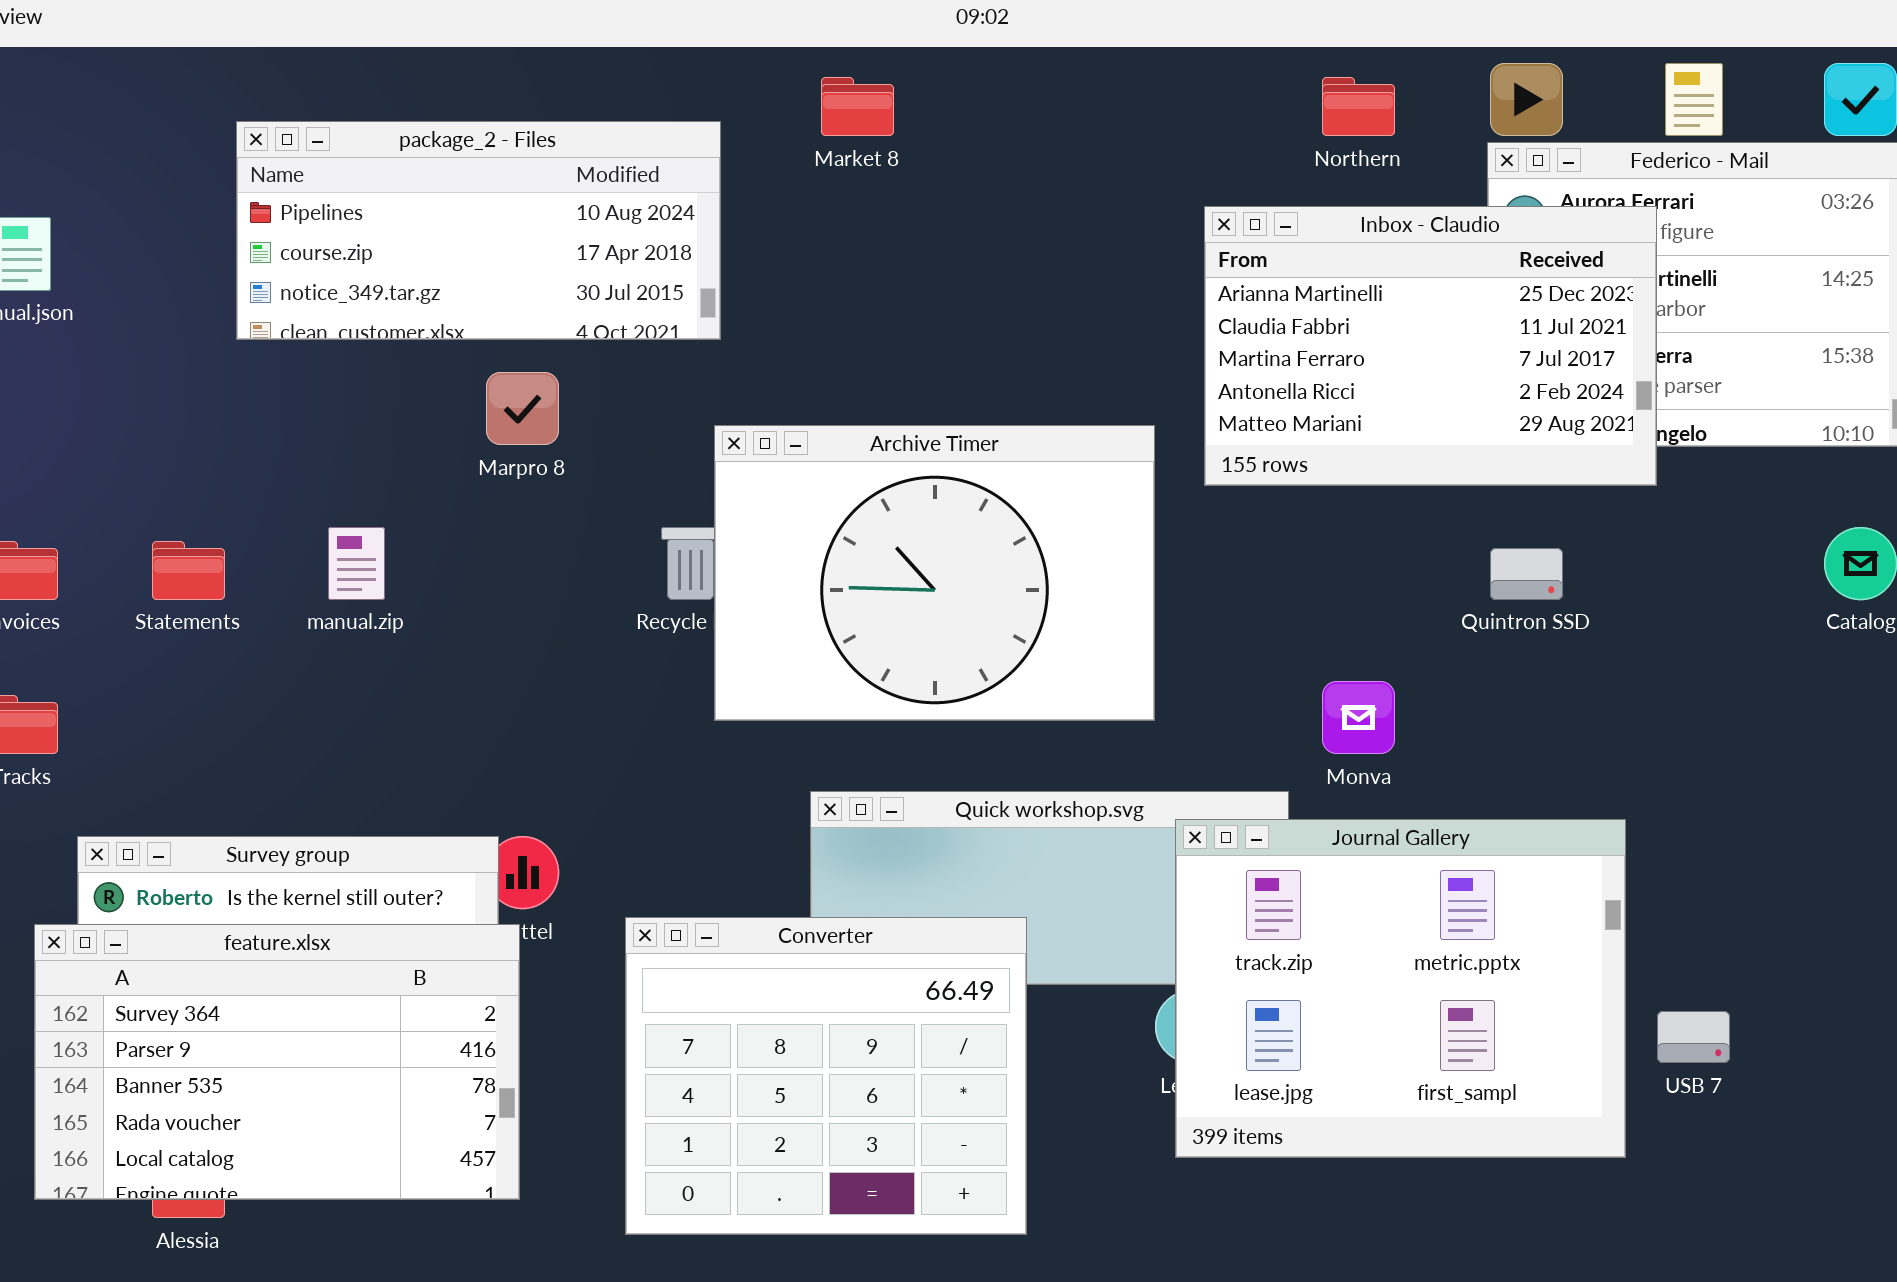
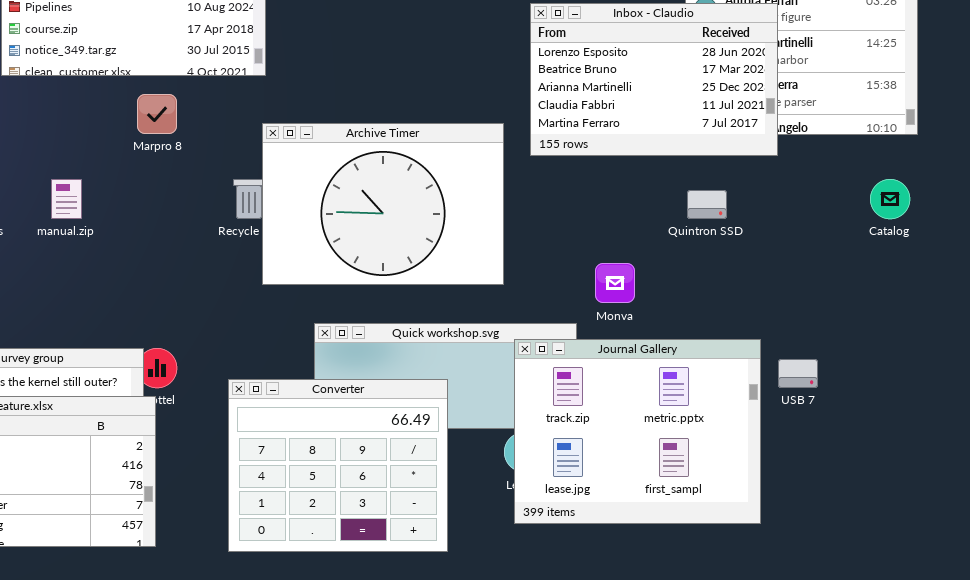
Inbox - Claudio: [1204,206,1657,486] -> [530,3,778,156], scrolled up 2 rows
Converter: [625,917,1027,1235] -> [228,379,448,552], moved
USB 7: [1657,1011,1730,1063] -> [778,359,818,388], moved

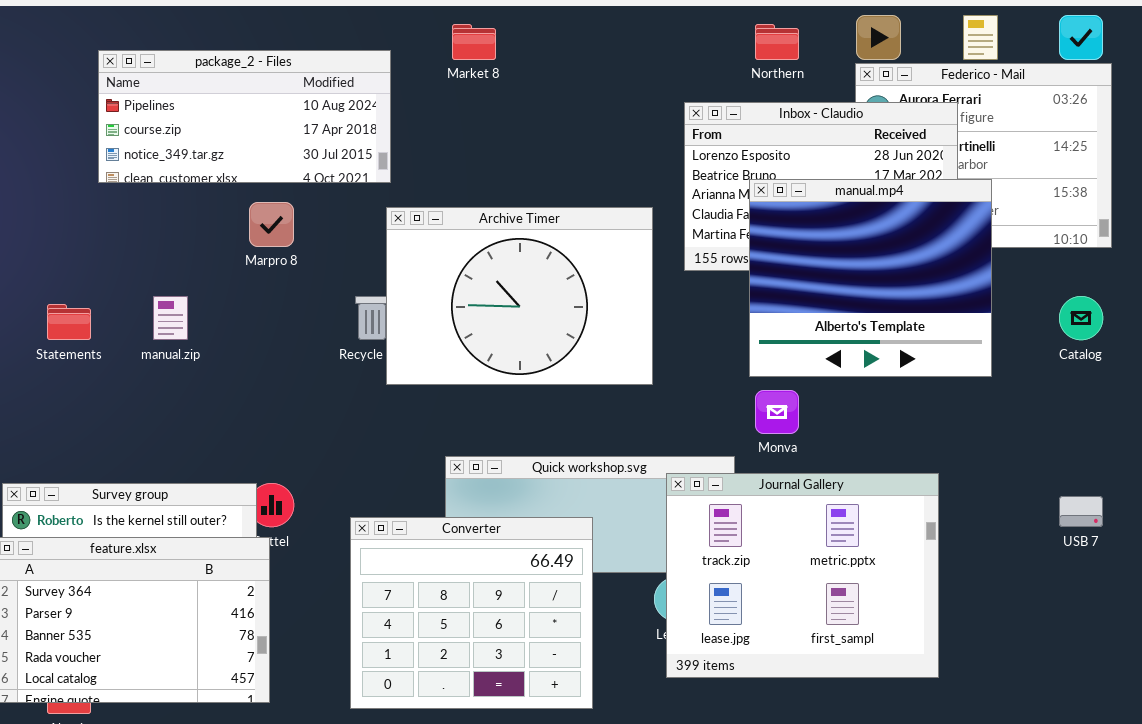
manual.mp4: none -> [749,179,992,377], opened
Archive Timer: [262,123,504,285] -> [386,207,653,385], moved
USB 7: [778,359,818,388] -> [1059,496,1103,527], moved

